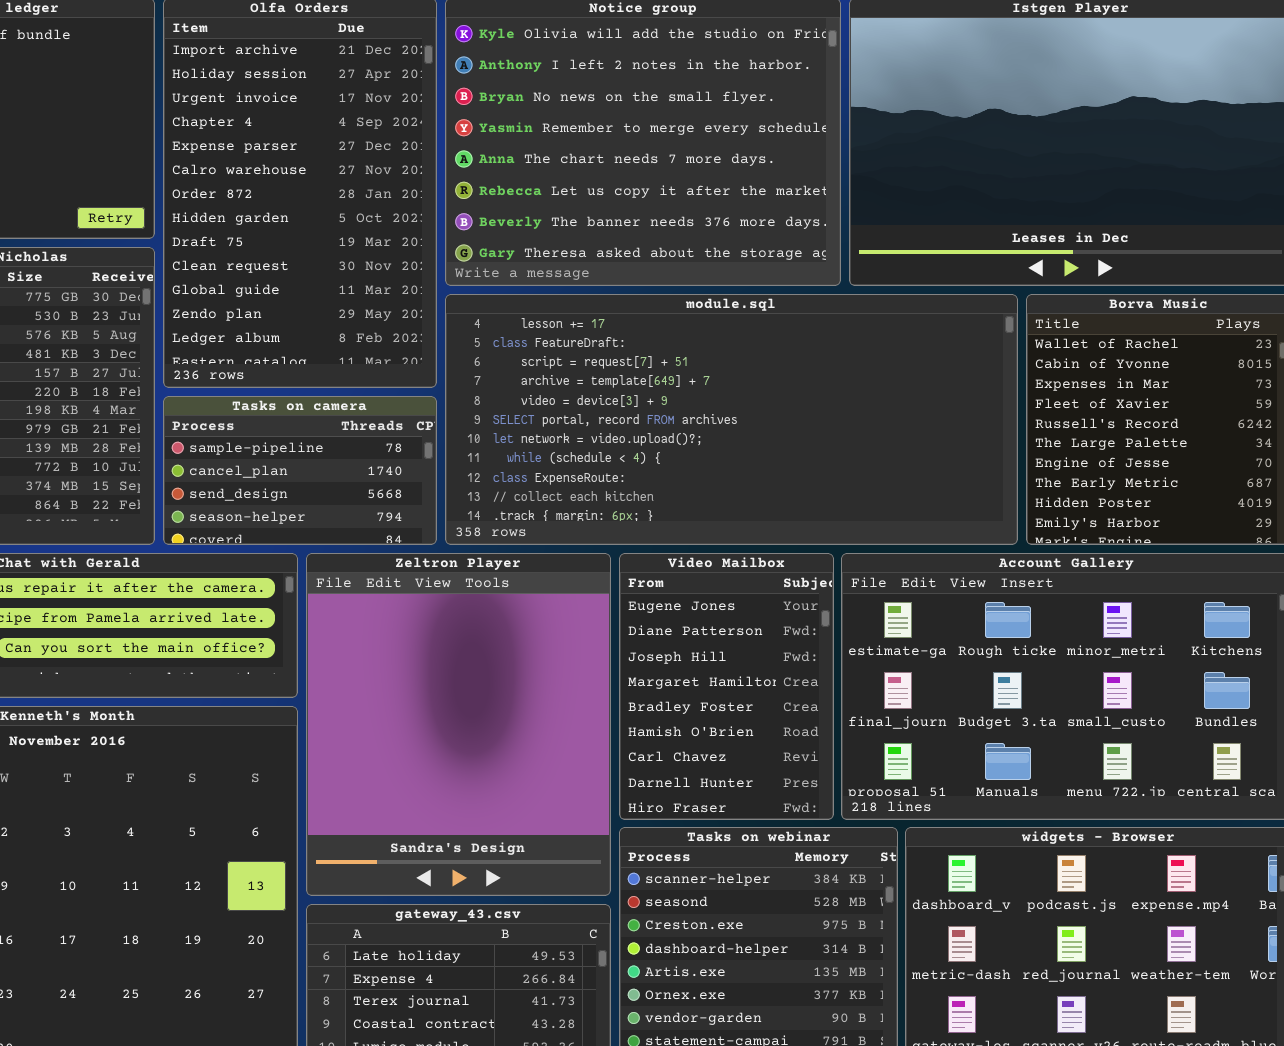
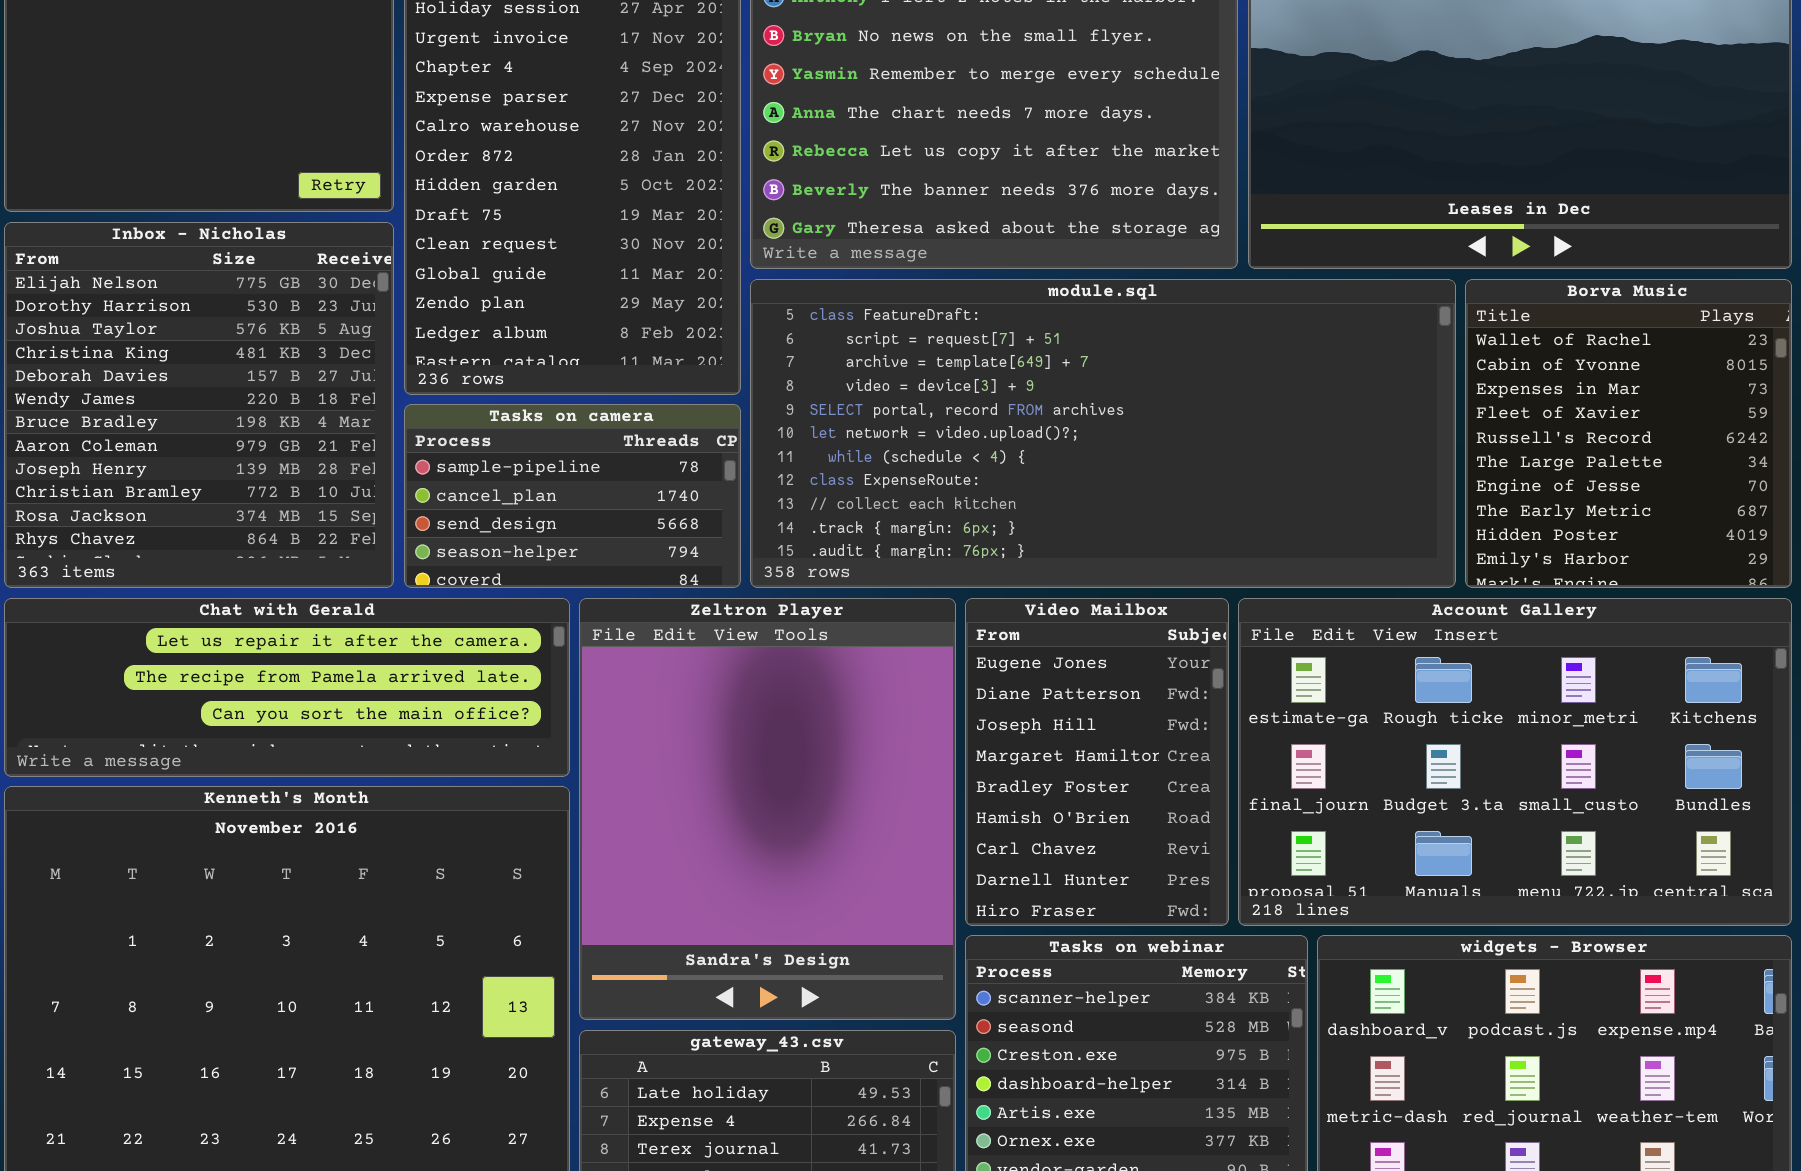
module.sql: [445,294,1018,545] -> [750,279,1456,588], scrolled down 1 row

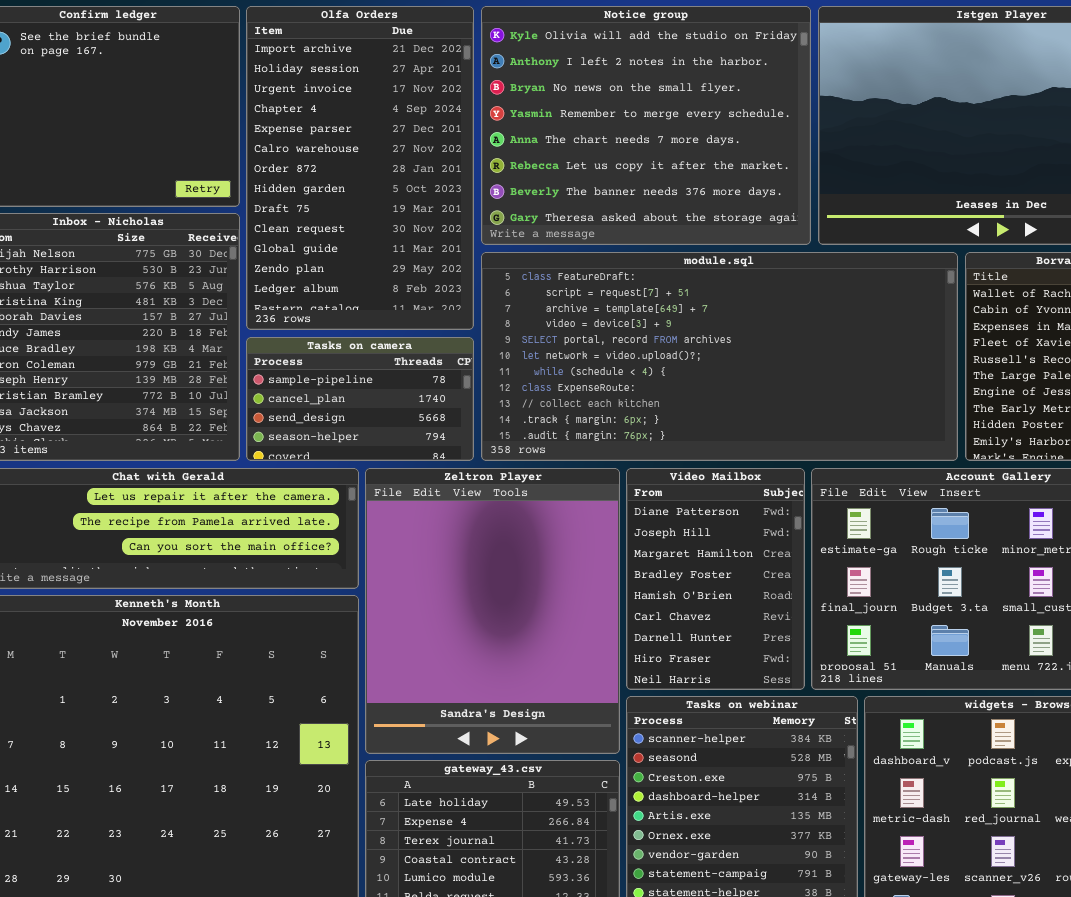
Video Mailbox: [965,598,1229,926] -> [626,468,805,690], scrolled down 1 row

